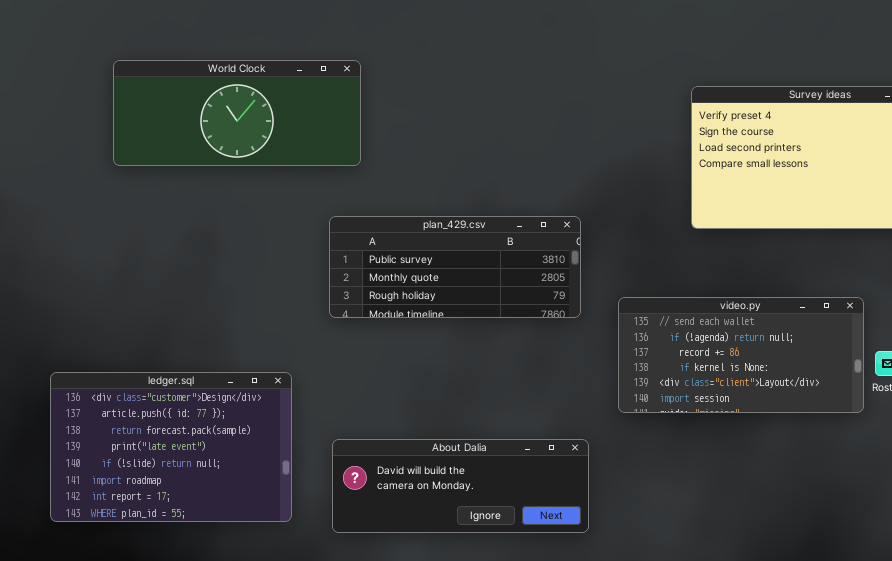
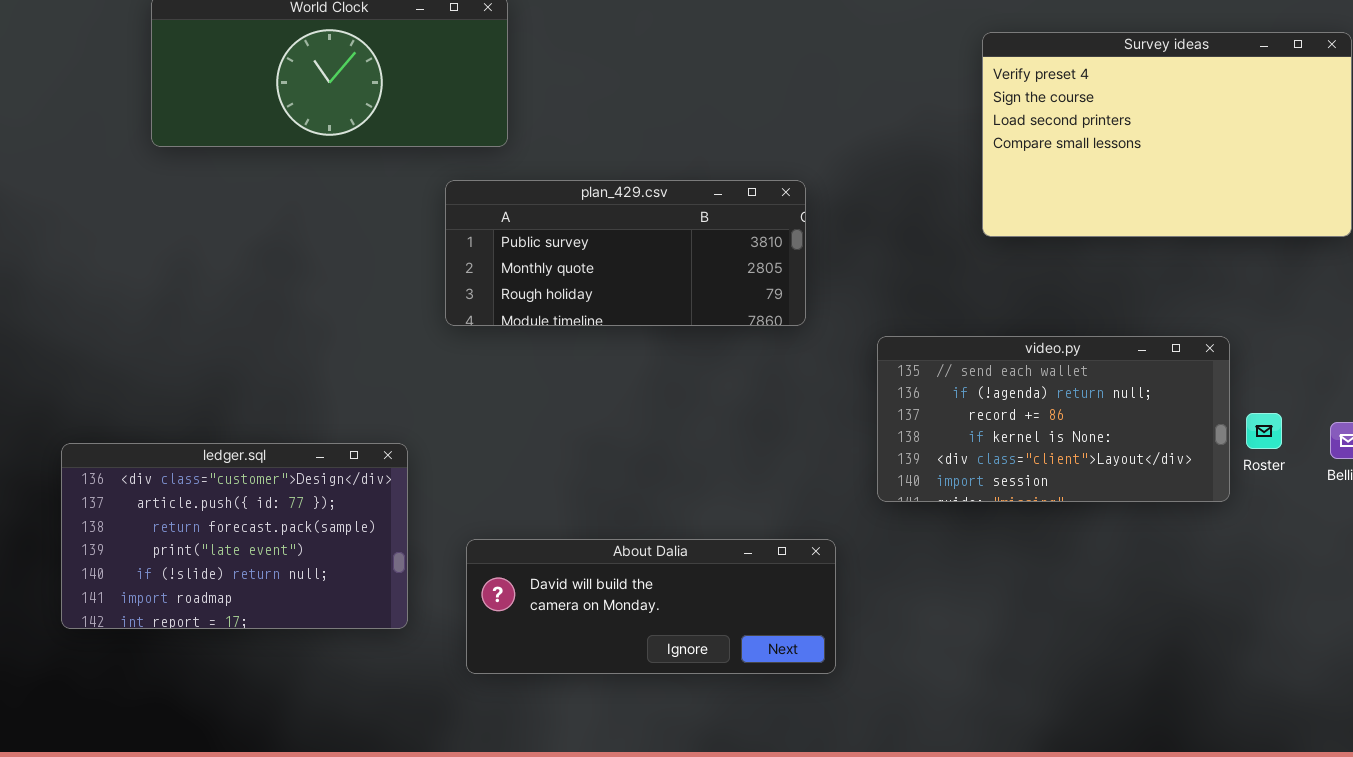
plan_429.csv: [329,216,581,318] -> [445,180,806,326], moved
ledger.sql: [50,372,292,522] -> [61,443,408,629], resized

